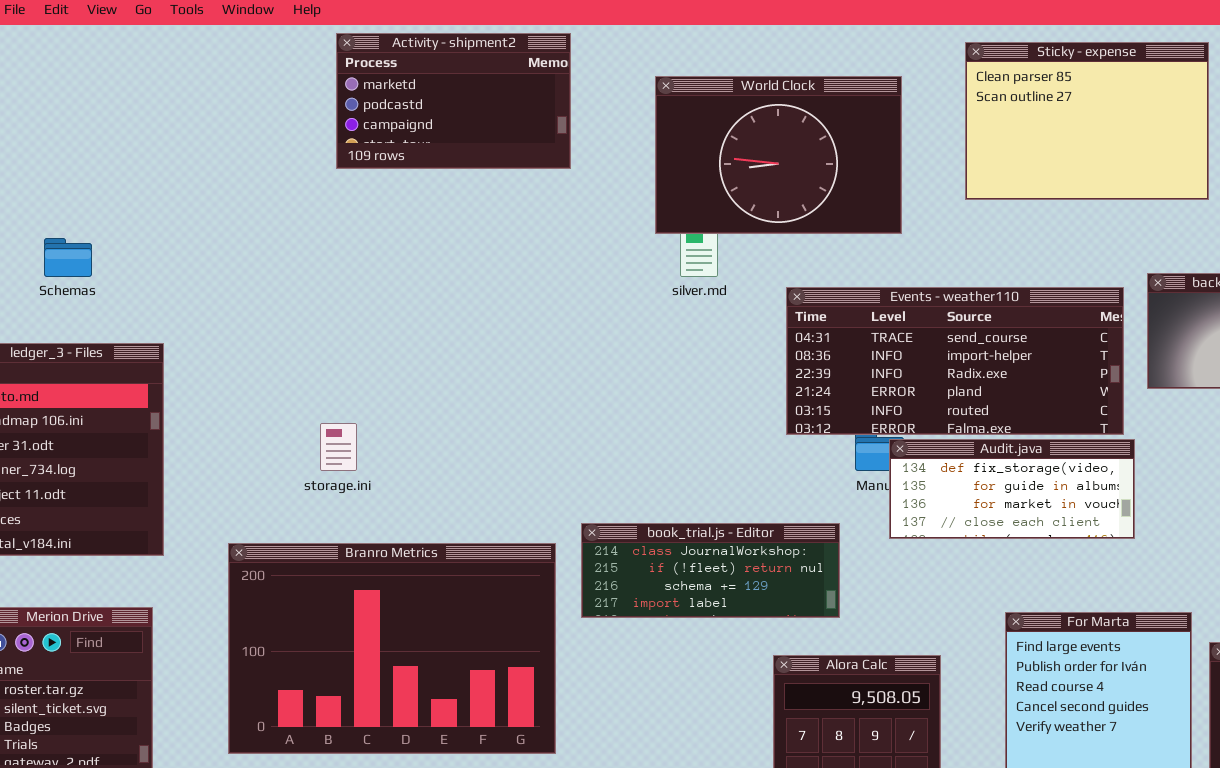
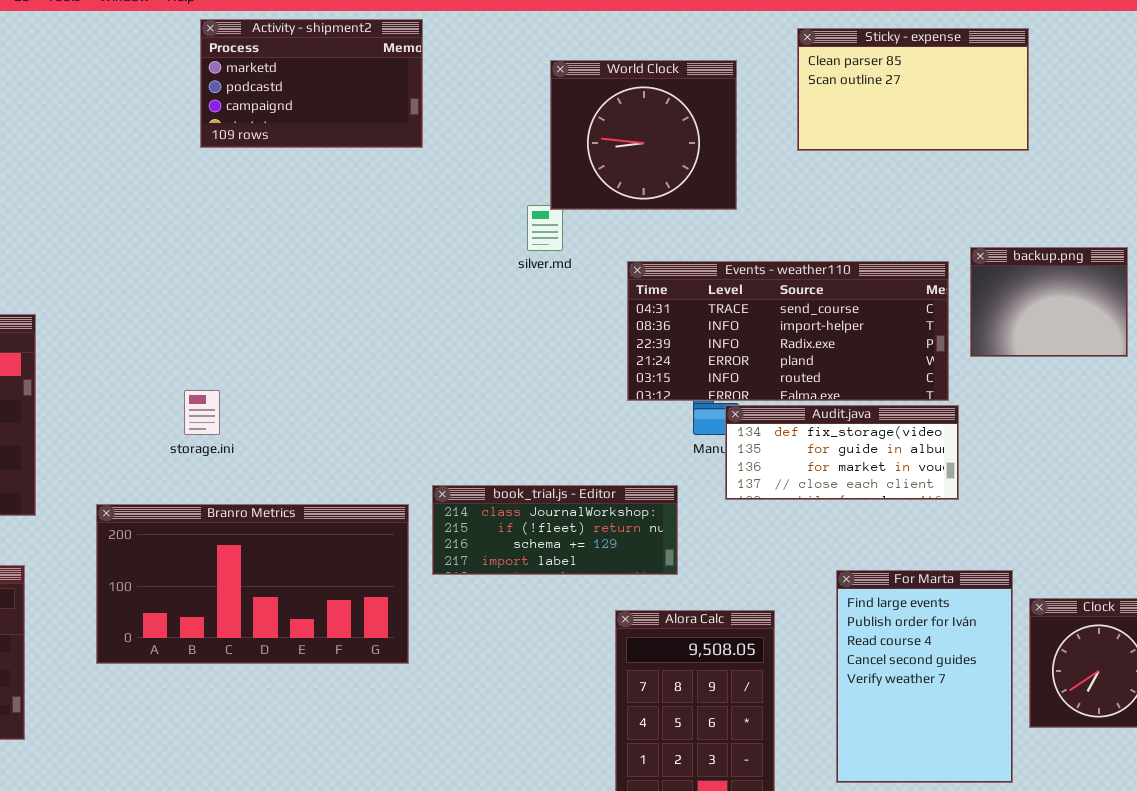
Sticky - expense: [965,42,1209,200] -> [797,28,1029,151], resized
World Clock: [655,76,902,234] -> [550,60,737,210], resized
Branro Metrics: [228,543,556,754] -> [96,504,409,664], resized

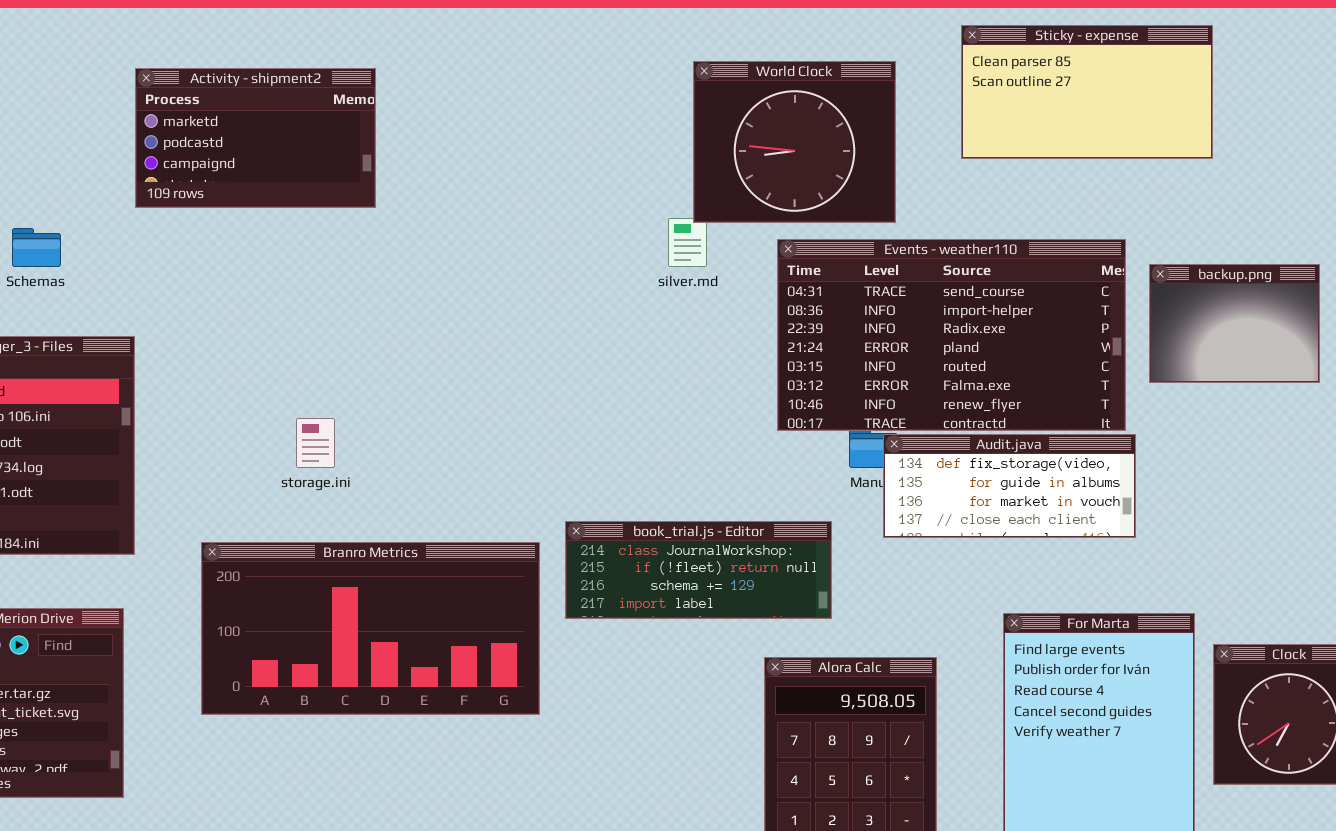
Activity - shipment2: [200,19,423,148] -> [135,68,376,208], moved
Events - weather110: [627,261,949,401] -> [777,239,1126,431], resized

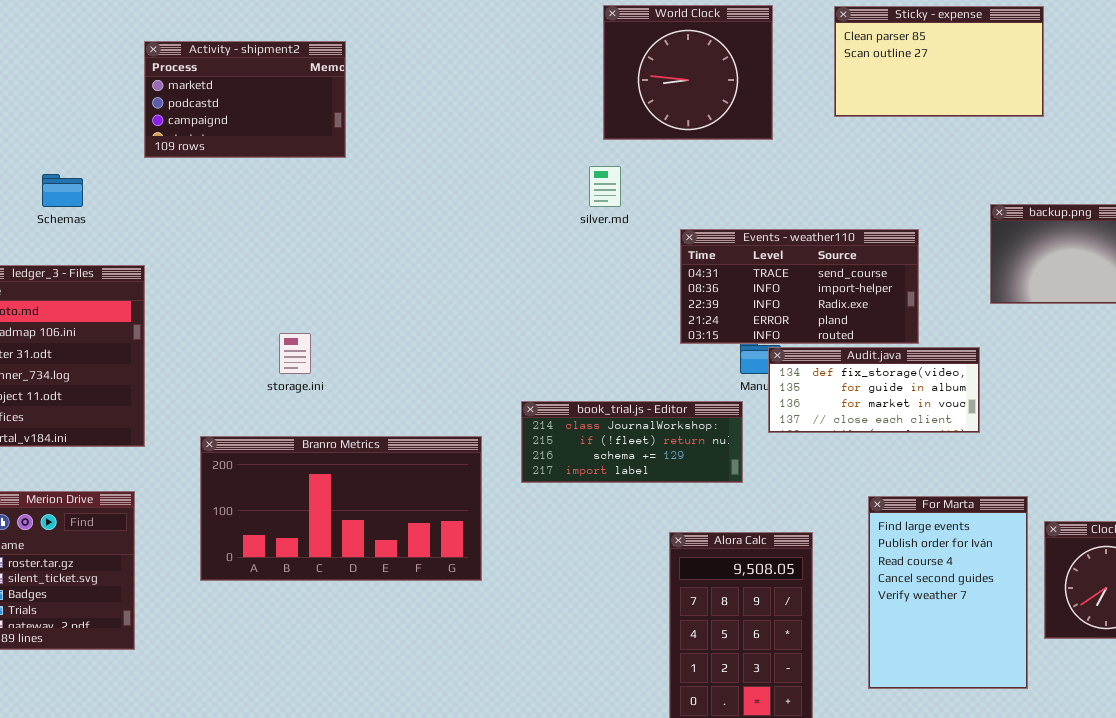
World Clock: [693,61,896,223] -> [603,5,773,140], moved
Events - weather110: [777,239,1126,431] -> [680,229,919,344], resized
book_trial.js - Editor: [565,521,832,619] -> [521,401,743,483], moved

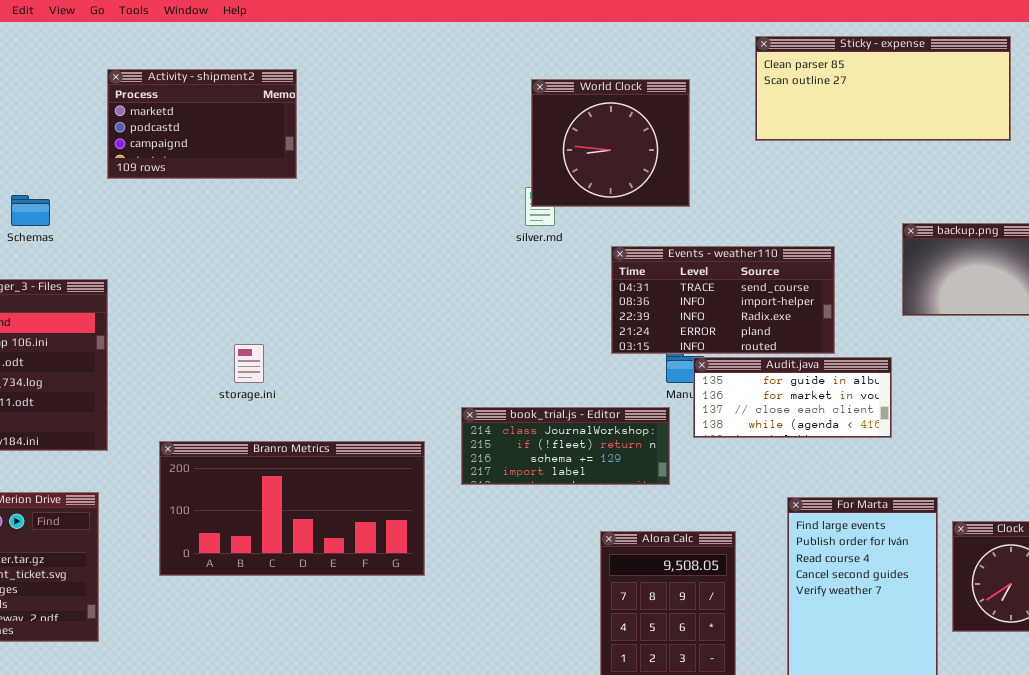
World Clock: [603,5,773,140] -> [531,79,690,207], moved
Sticky - expense: [834,6,1044,117] -> [755,36,1011,141], resized
Audit.java: [768,347,980,433] -> [693,357,892,438], scrolled down 1 row

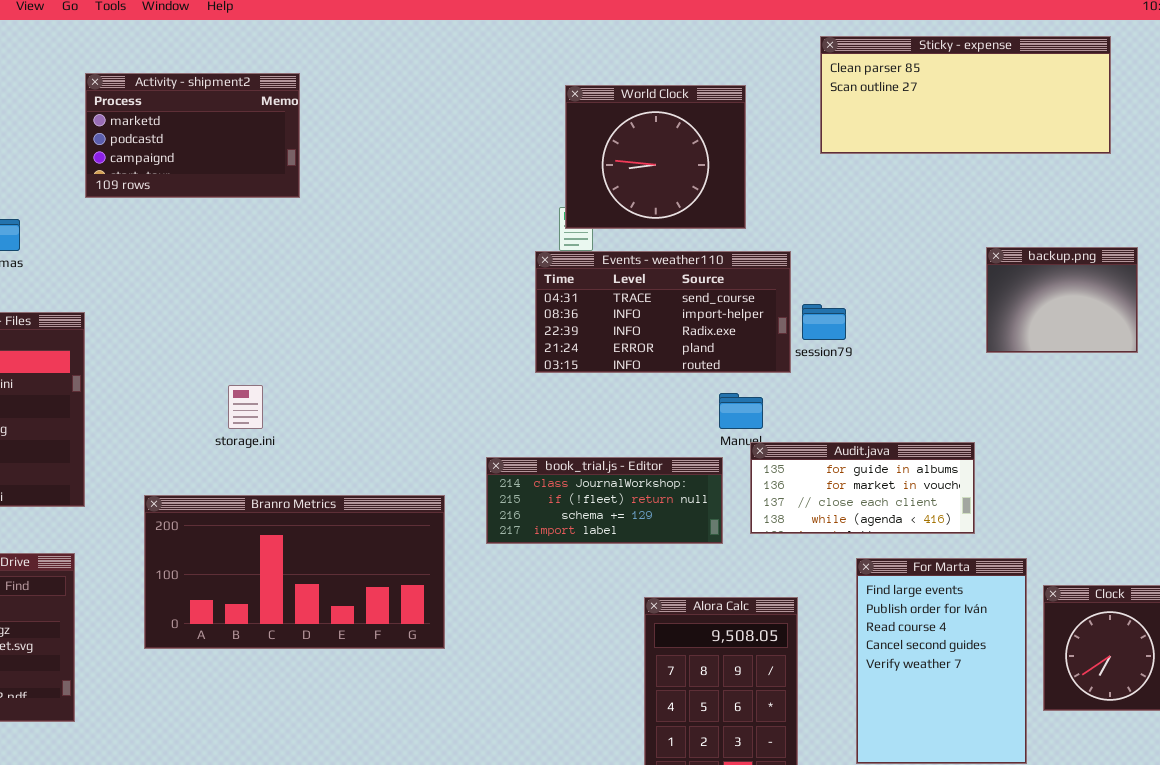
Events - weather110: [611,246,835,354] -> [535,251,791,373], moved
Audit.java: [693,357,892,438] -> [750,442,975,534], moved

